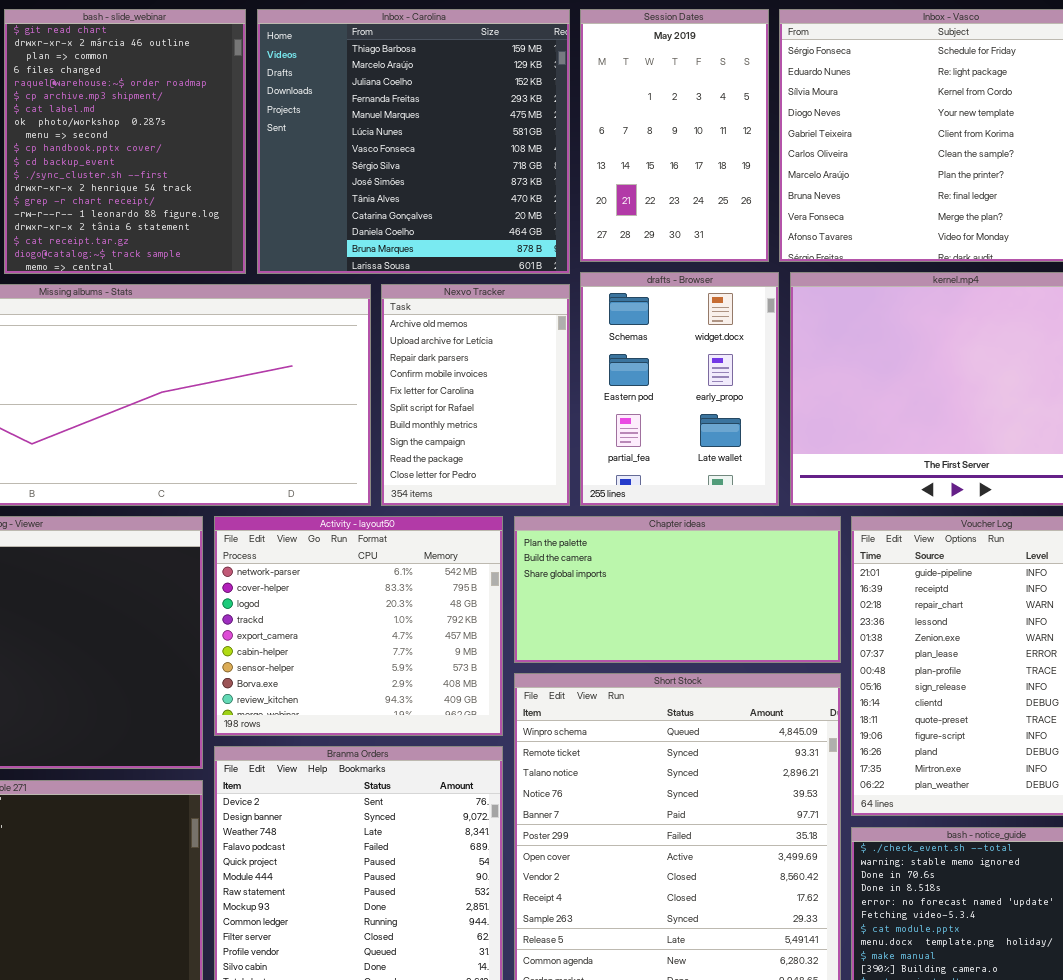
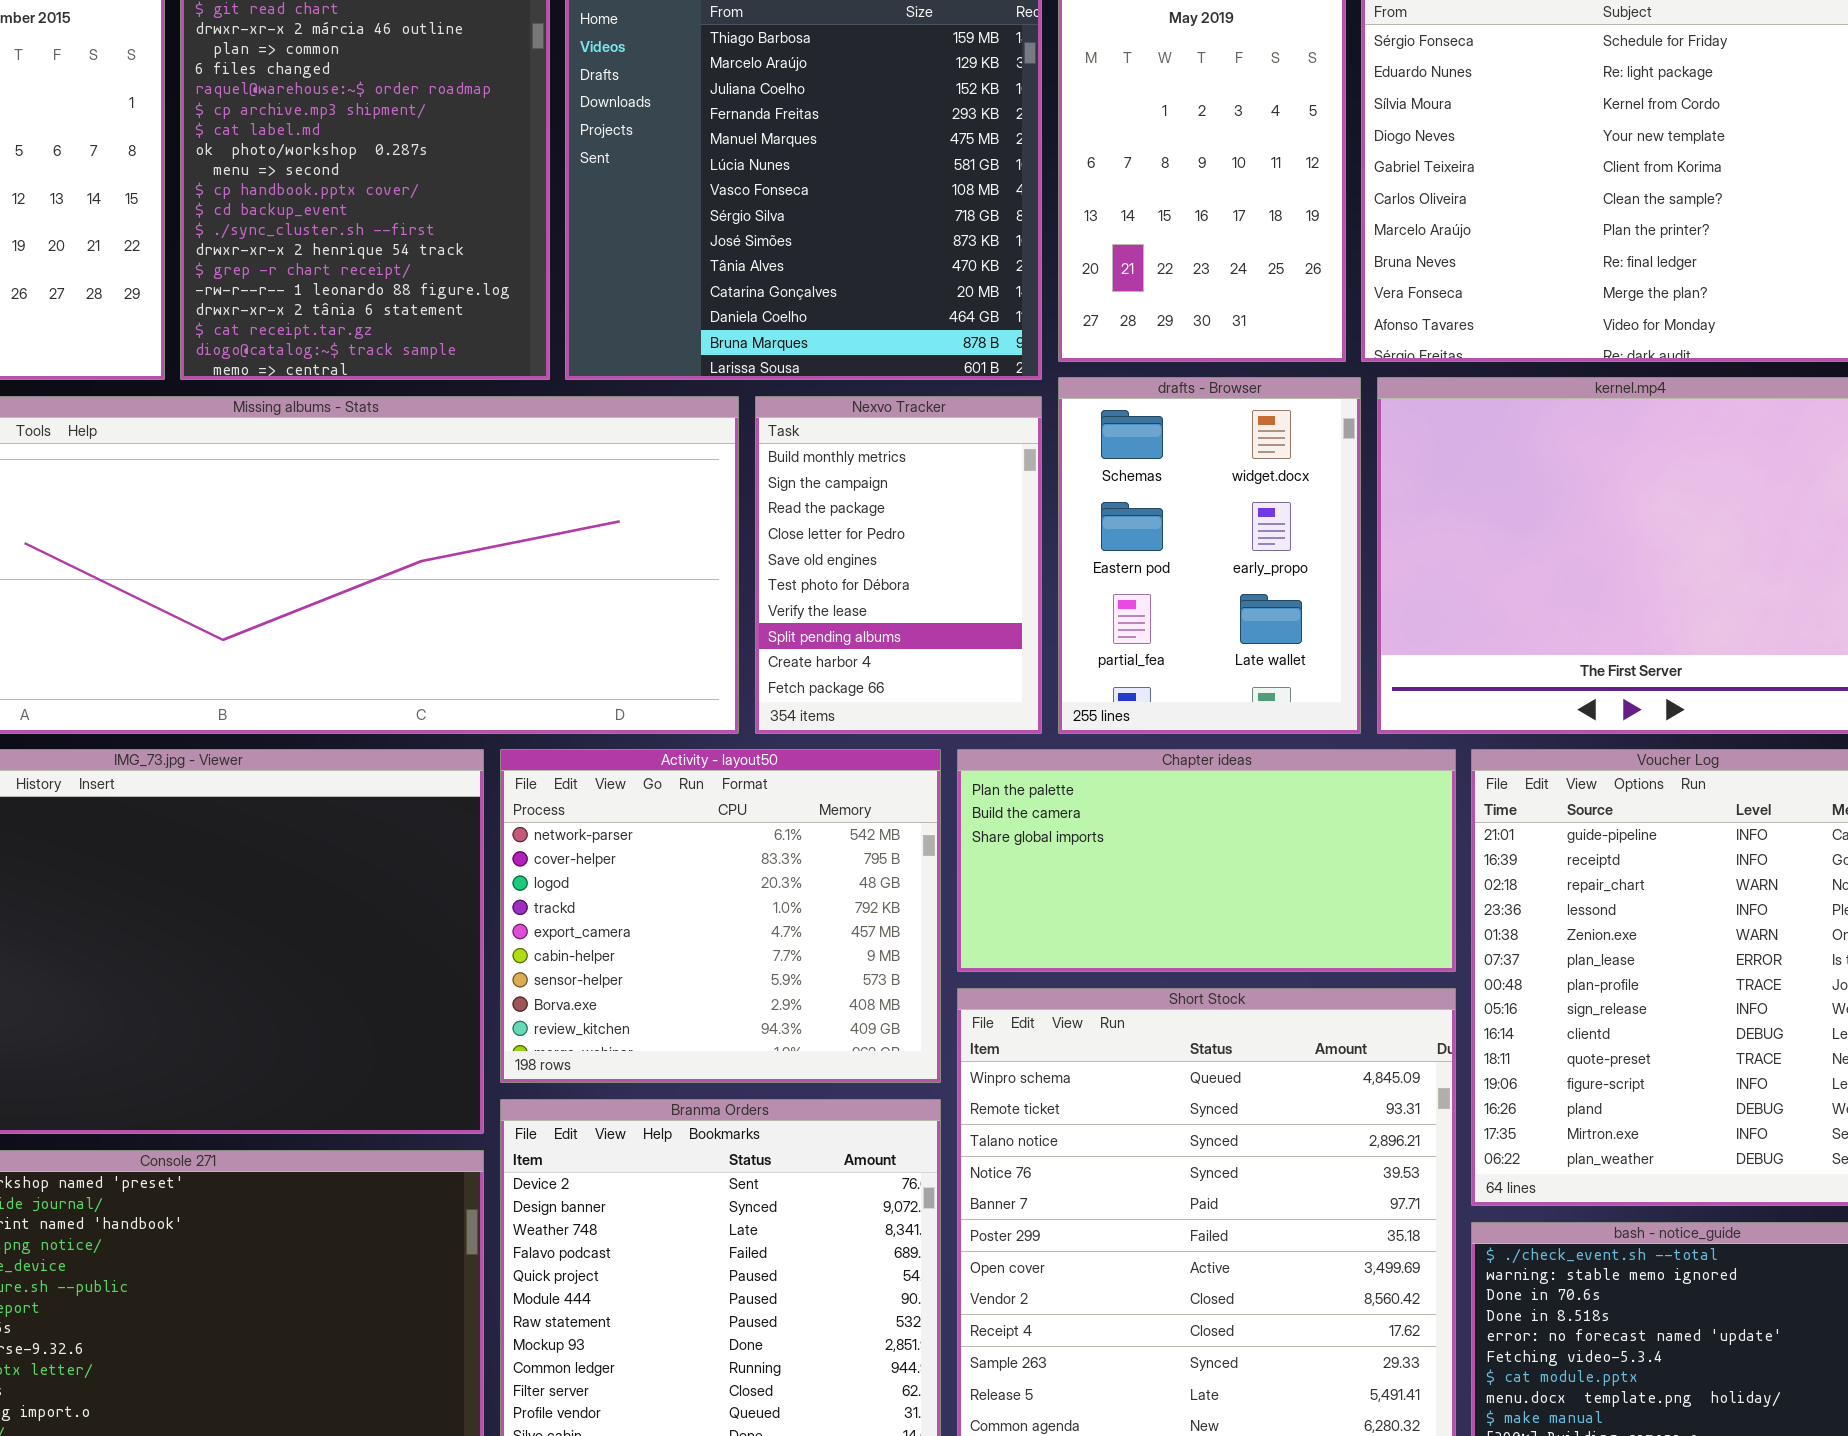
Nexvo Tracker: [381,284,570,506] -> [755,396,1042,734], scrolled down 6 rows

